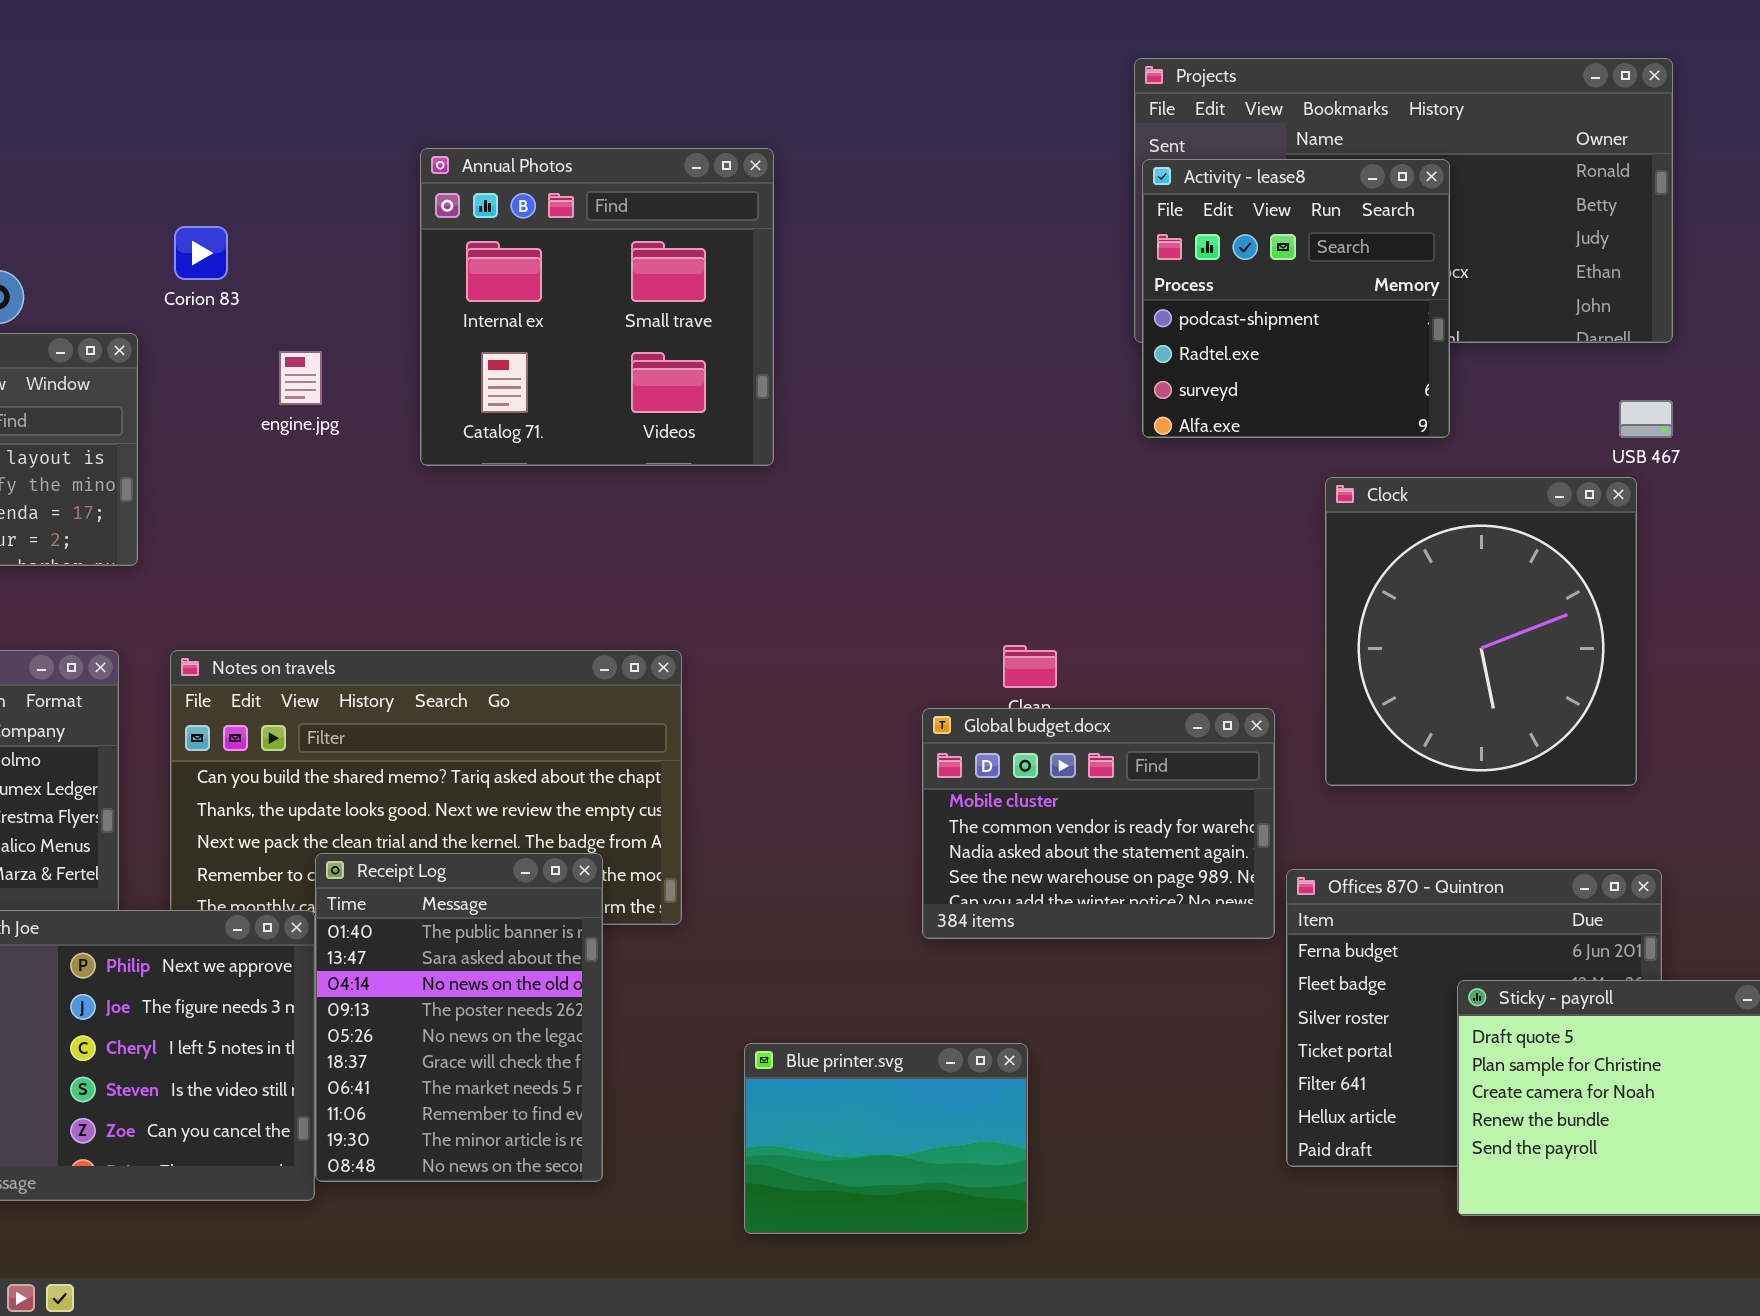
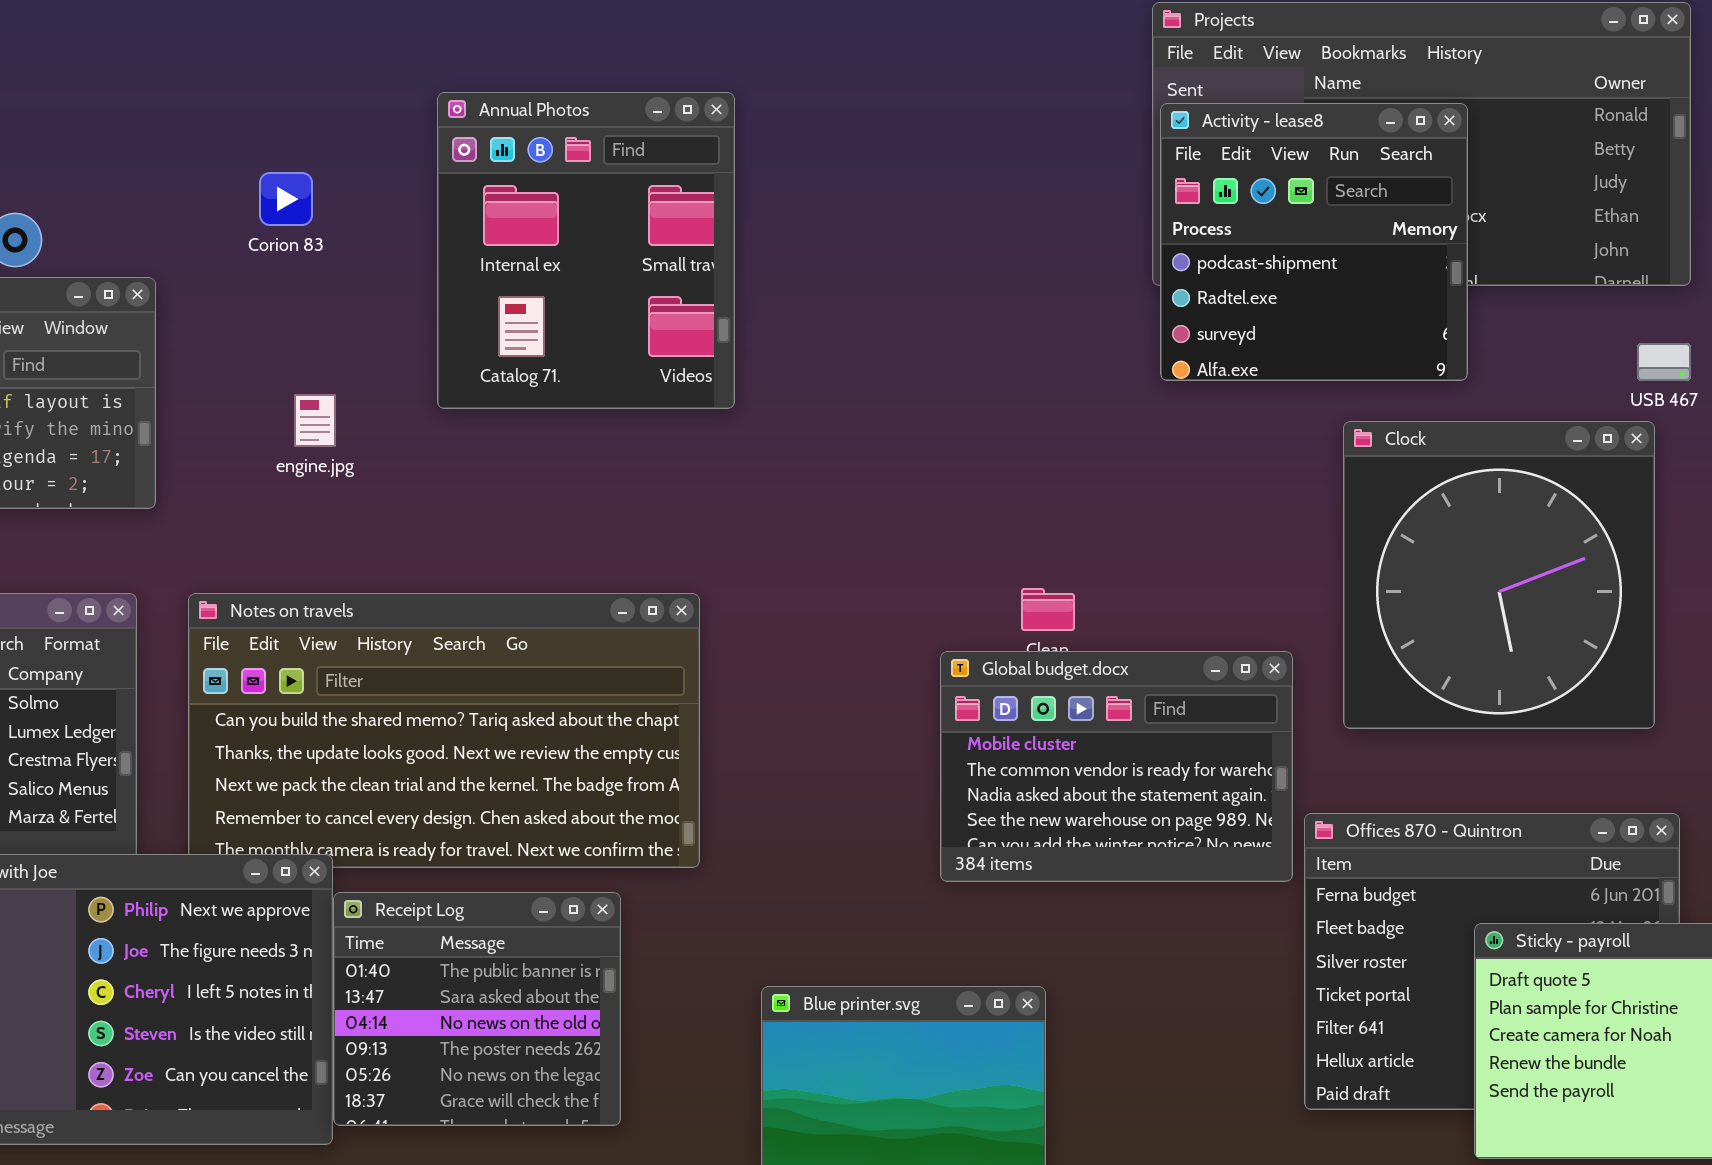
Annual Photos: [420,148,774,466] -> [437,92,735,409], resized
Corion 83: [174,226,228,280] -> [259,172,313,226], moved
engine.jpg: [279,351,322,405] -> [294,394,336,447], moved
Receipt Log: [315,853,603,1182] -> [333,892,621,1126], resized

